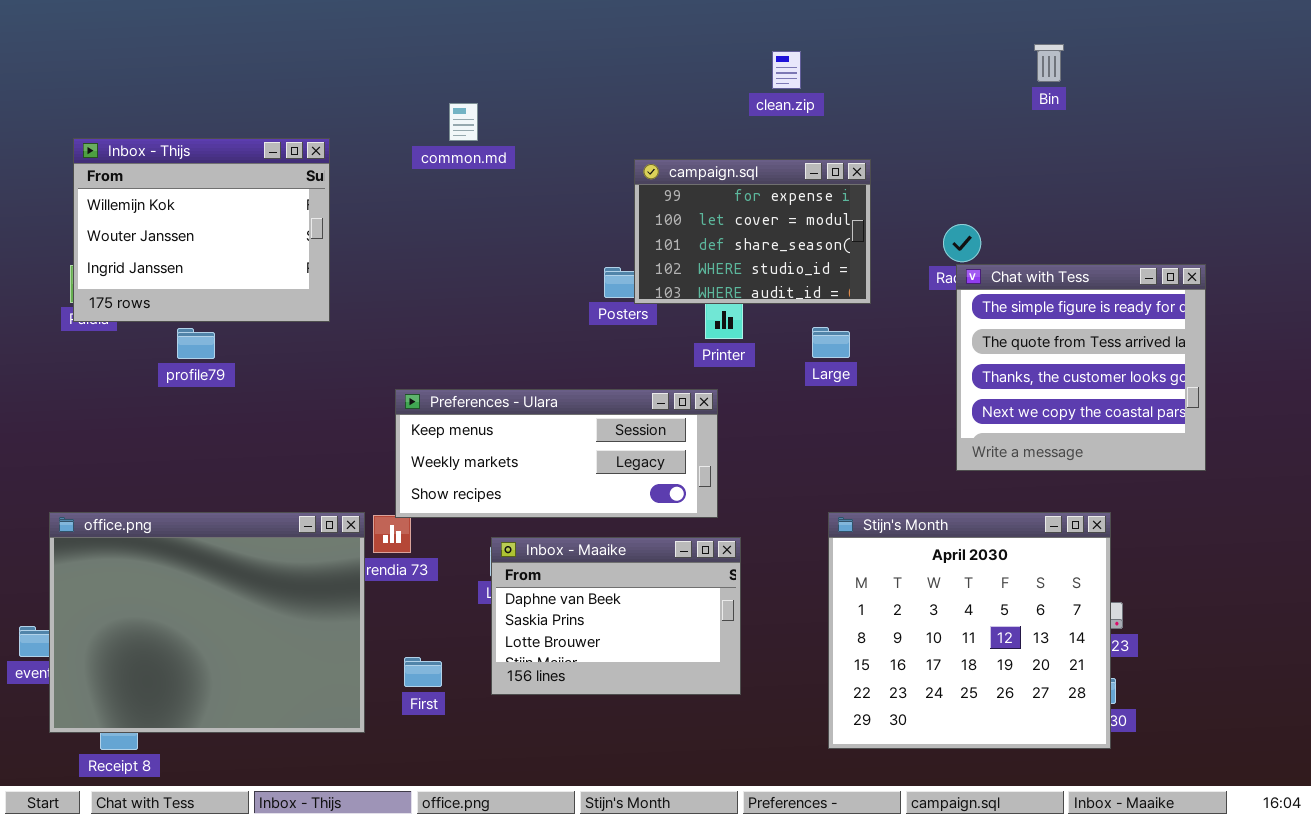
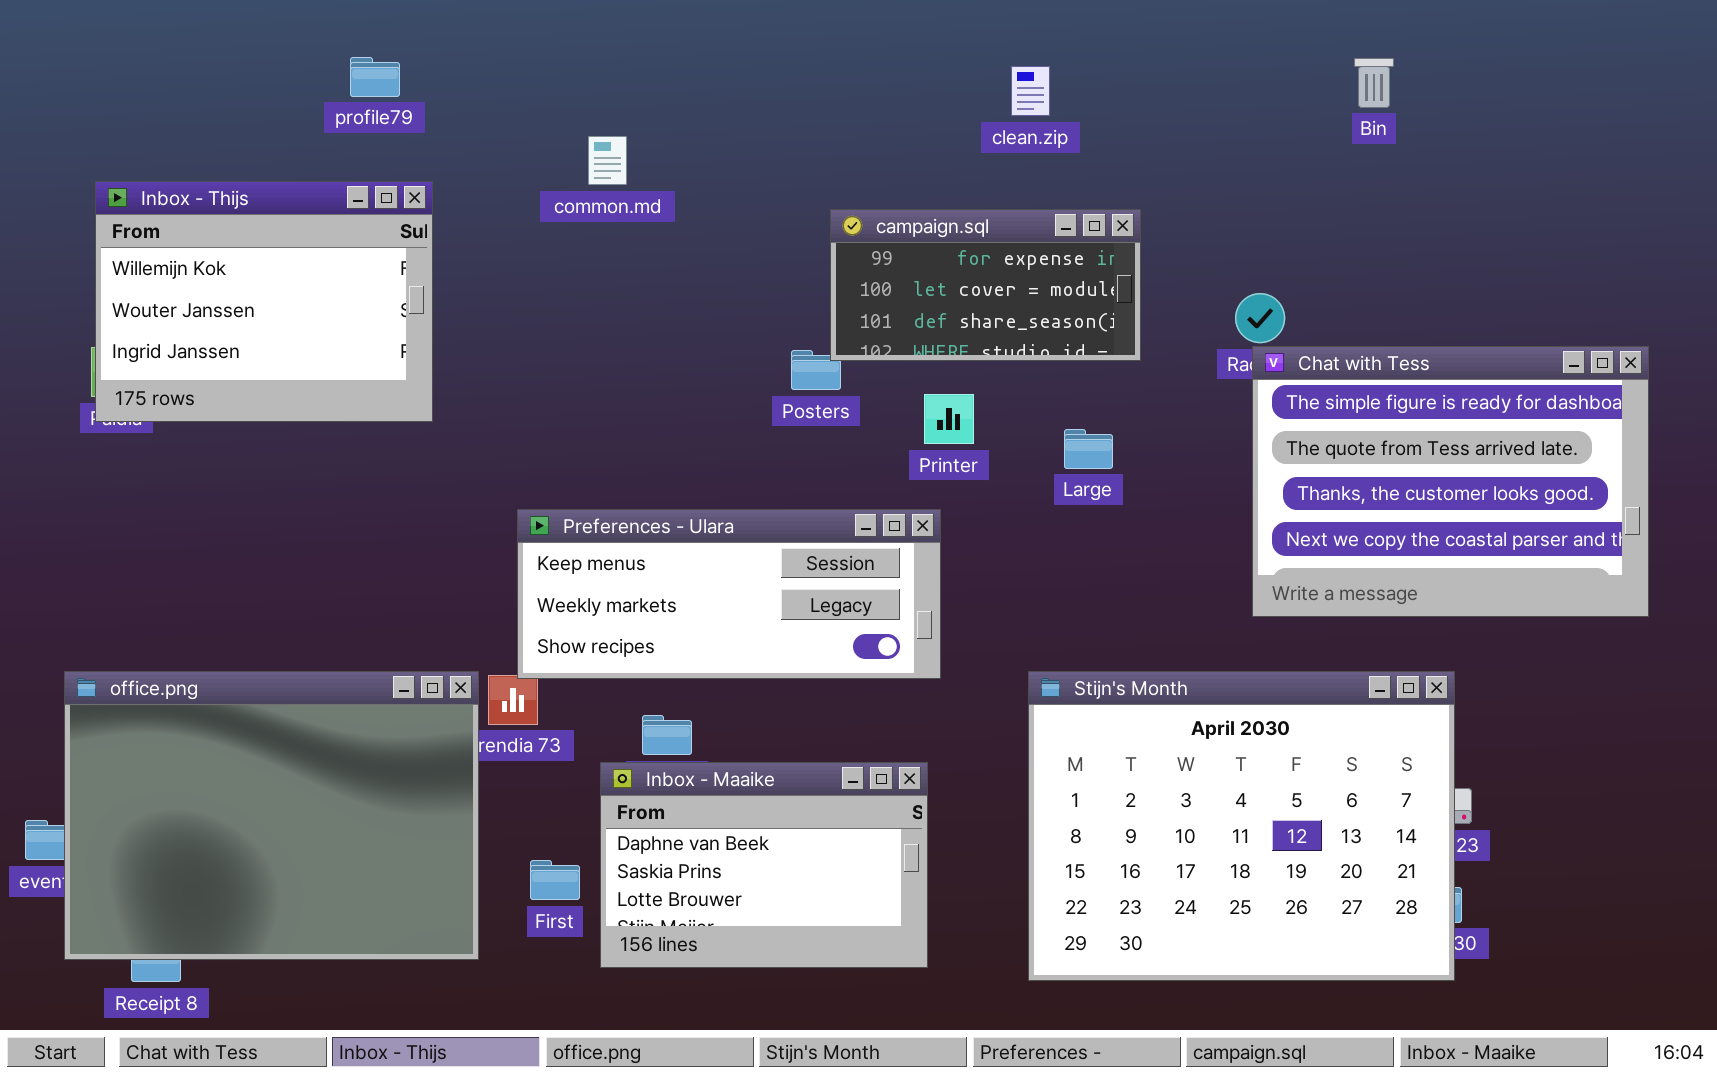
campaign.sql: [634,159,871,304] -> [830,209,1141,361], resized
Chat with Tess: [956,264,1206,471] -> [1252,346,1649,617], resized
profile79: [177,328,215,359] -> [350,57,400,97], moved
Stijn's Month: [828,512,1111,749] -> [1028,671,1455,981], resized
Inbox - Maaike: [491,537,741,695] -> [600,762,928,968], moved

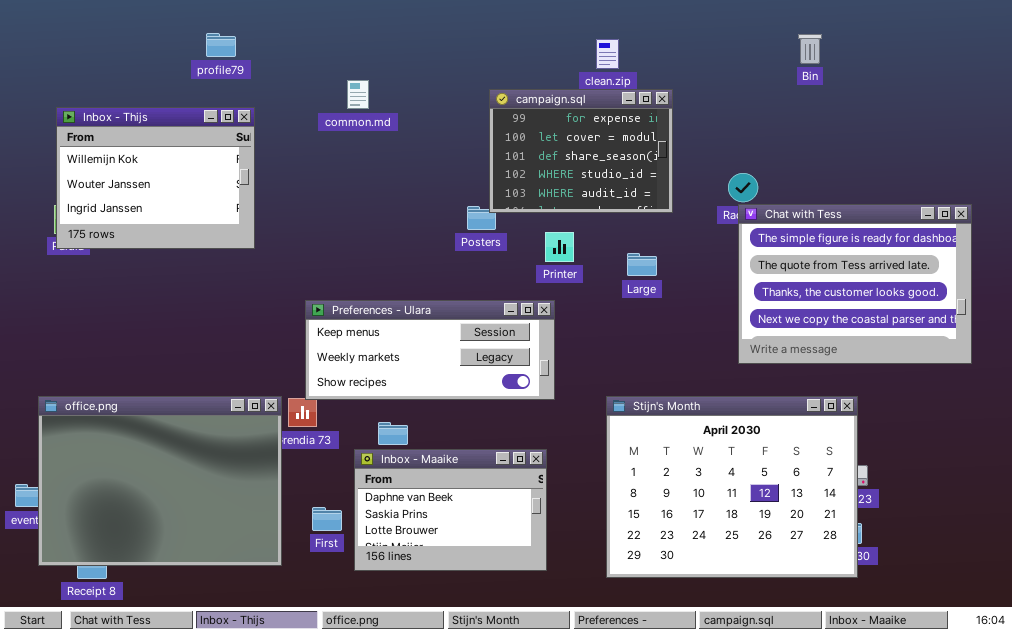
campaign.sql: [830,209,1141,361] -> [489,89,673,213], resized

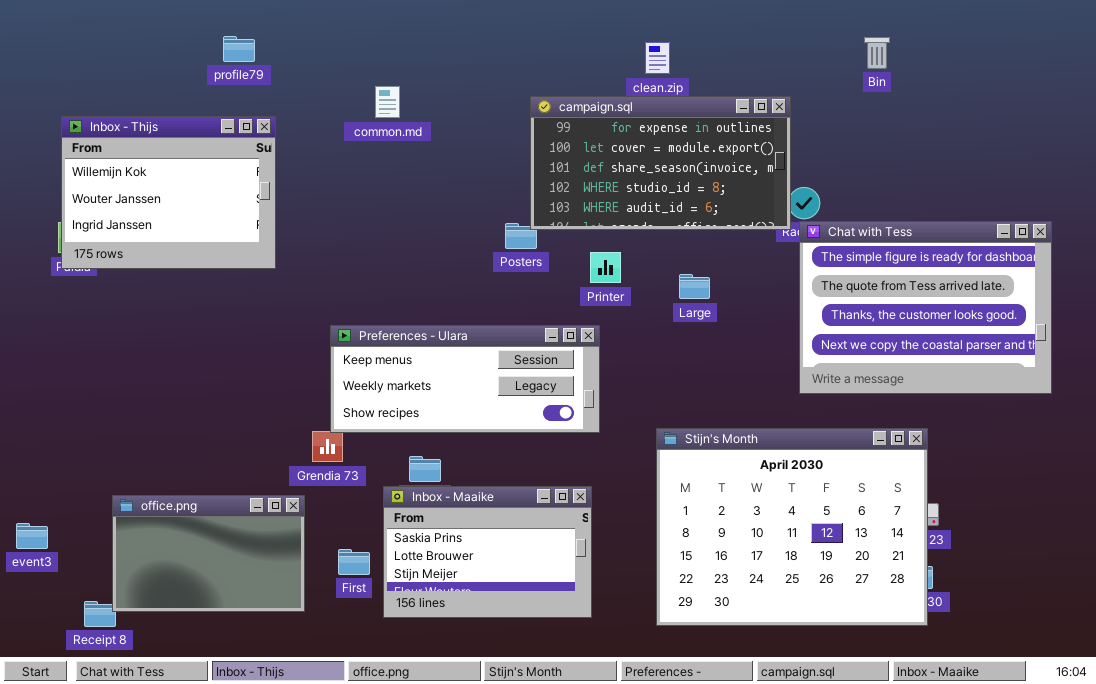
campaign.sql: [489,89,673,213] -> [530,96,791,230], resized
office.png: [38,396,282,566] -> [112,495,305,612], resized
Inbox - Maaike: [354,449,547,571] -> [383,486,592,618], scrolled down 1 row

